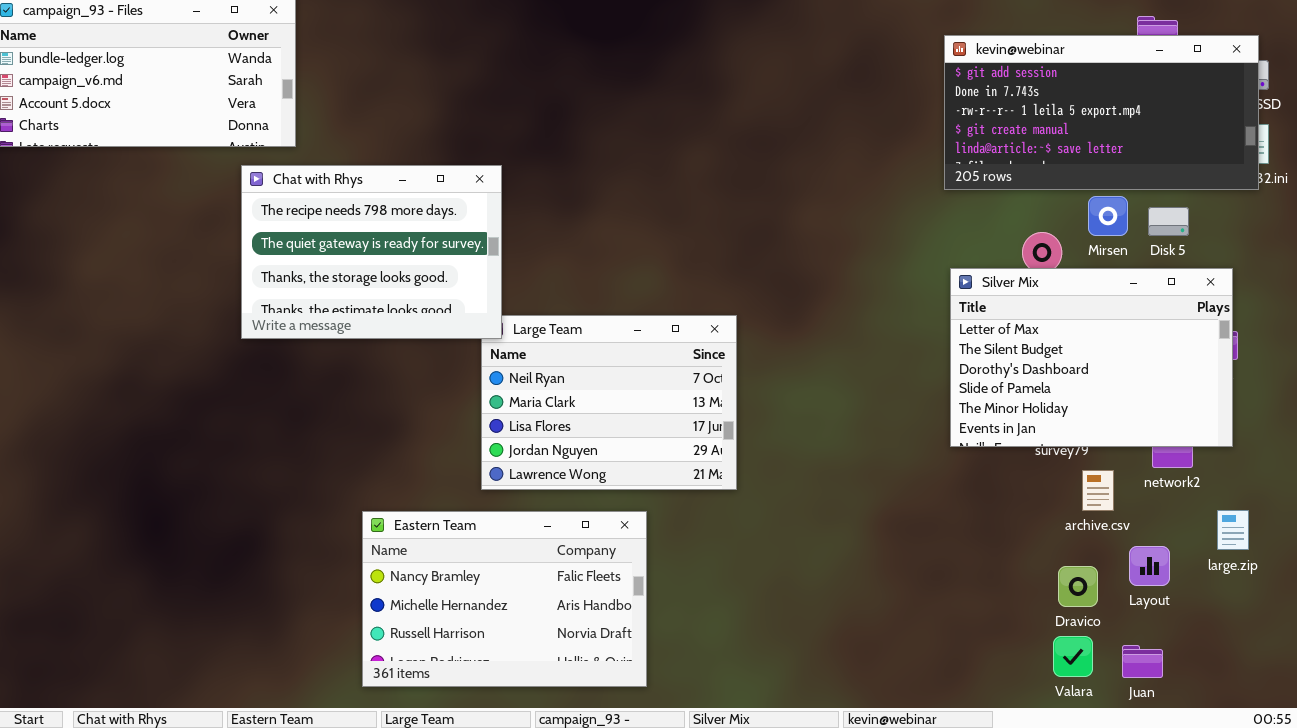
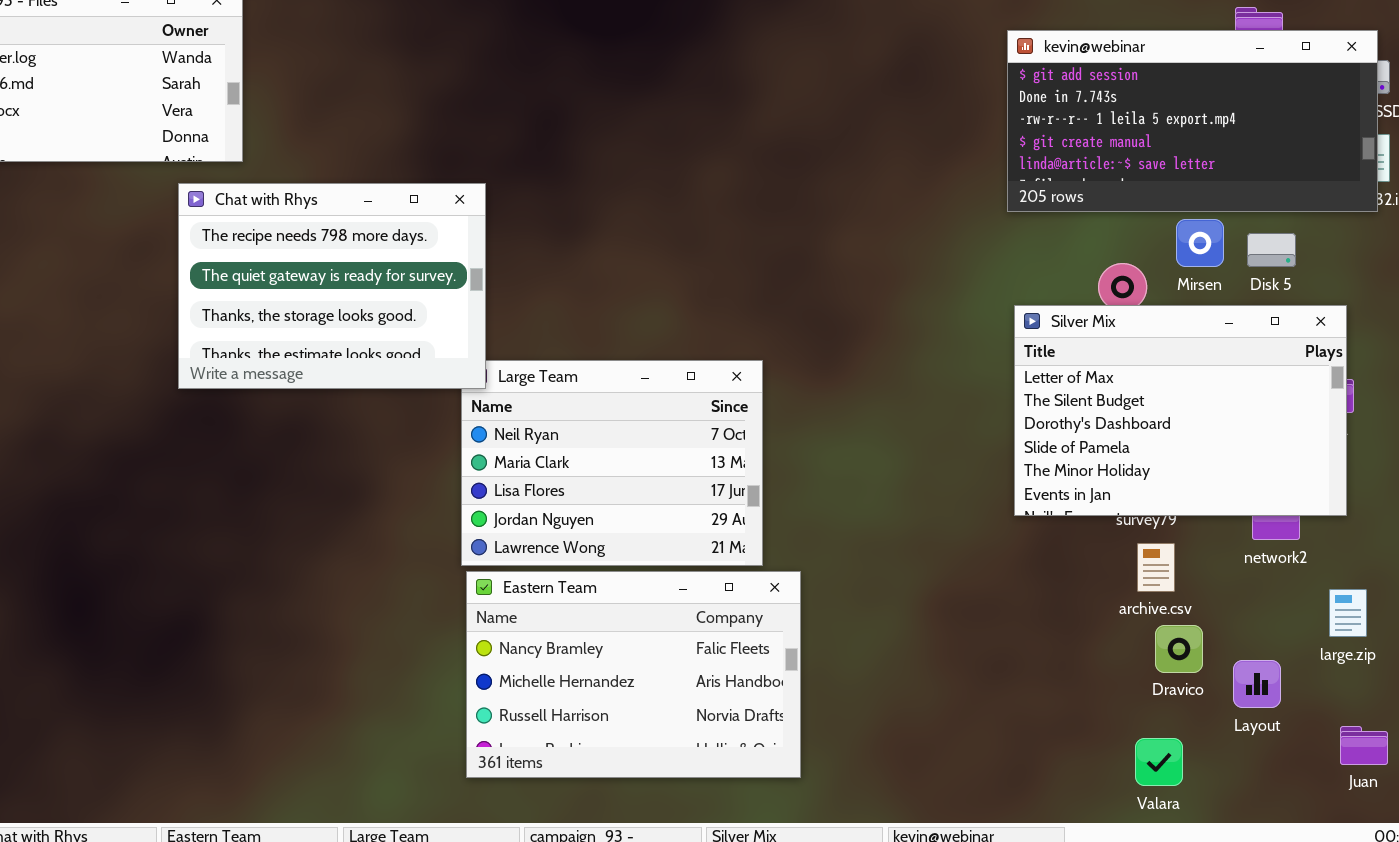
archive.csv: [1082,470,1114,511] -> [1137,543,1175,592], moved
Eastern Team: [362,511,647,687] -> [466,571,801,778], moved
Layout: [1129,546,1170,586] -> [1233,660,1281,708], moved
Dravico: [1058,566,1098,607] -> [1155,625,1203,673], moved
Juan: [1122,645,1163,678] -> [1340,726,1388,765], moved

